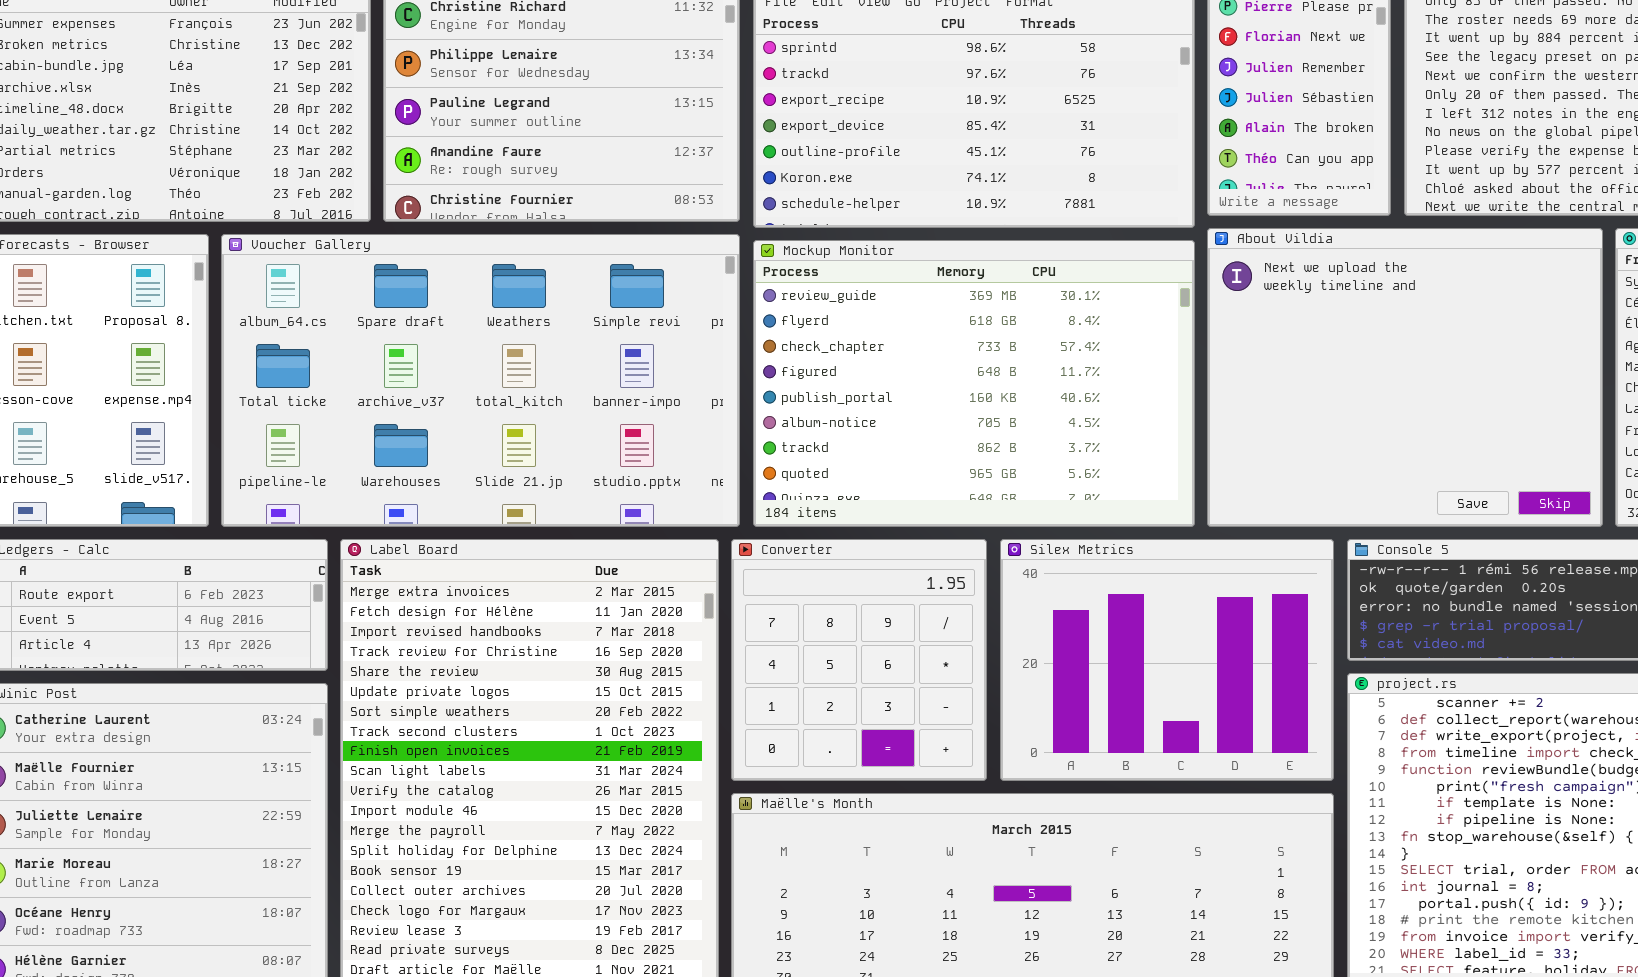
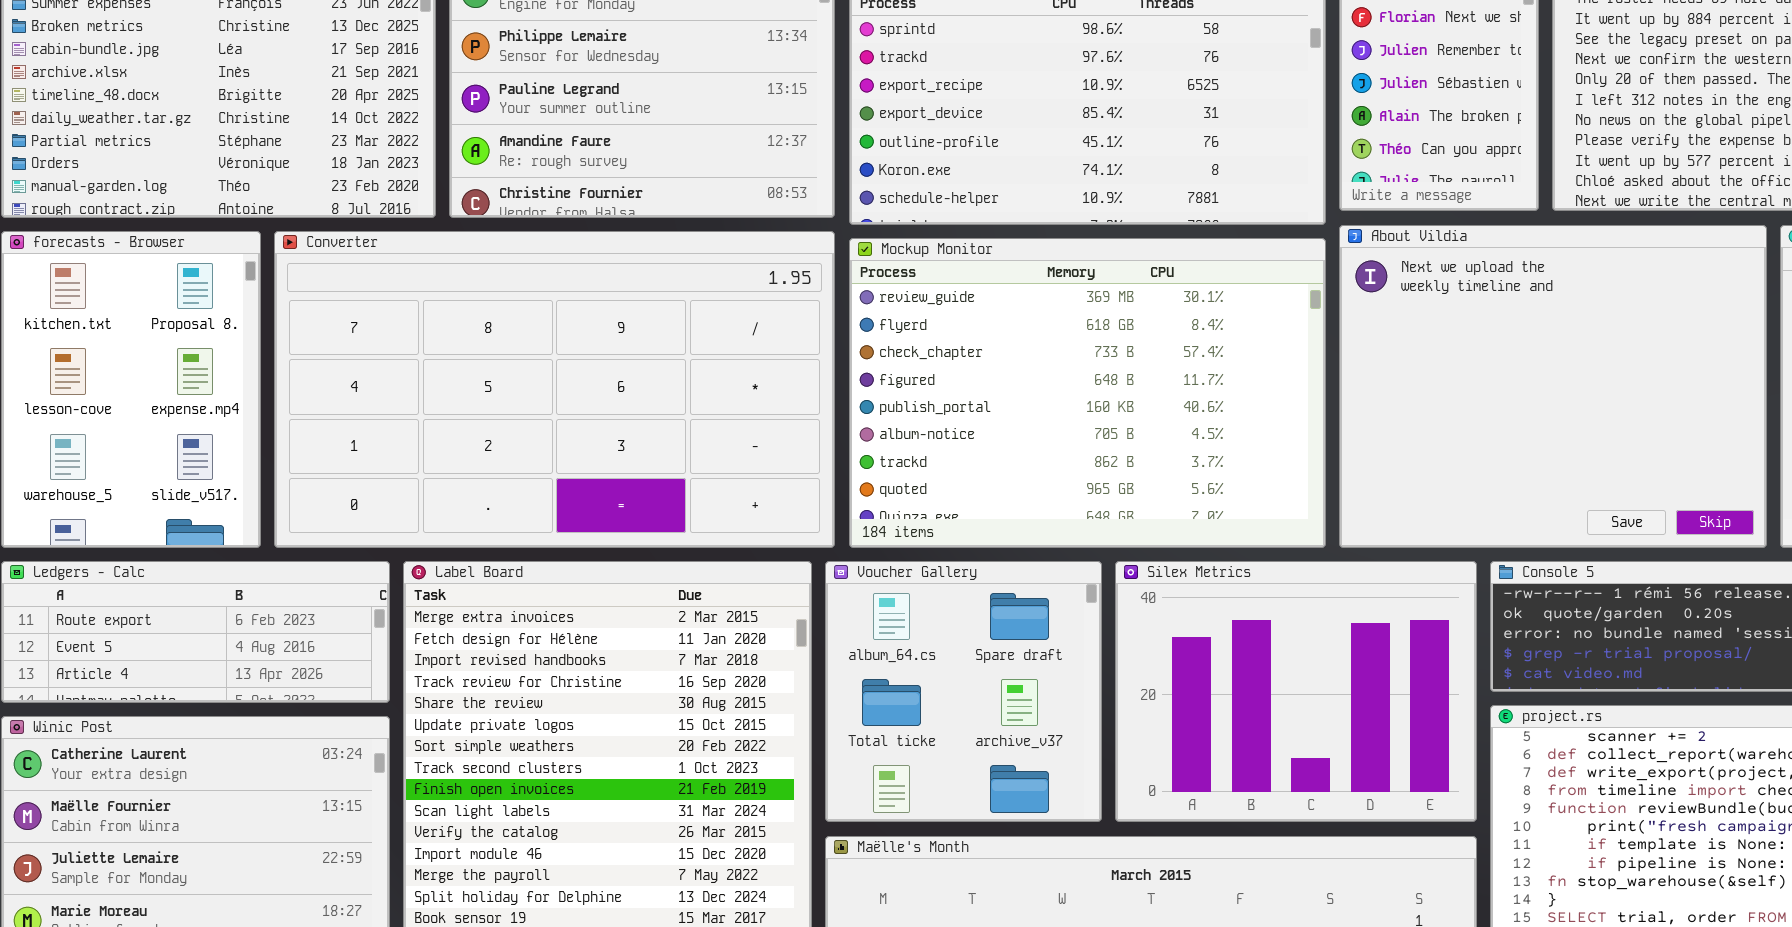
Voucher Gallery: [221,234,740,527] -> [825,561,1102,822], moved, resized
Converter: [731,539,987,781] -> [274,231,835,548], moved, resized

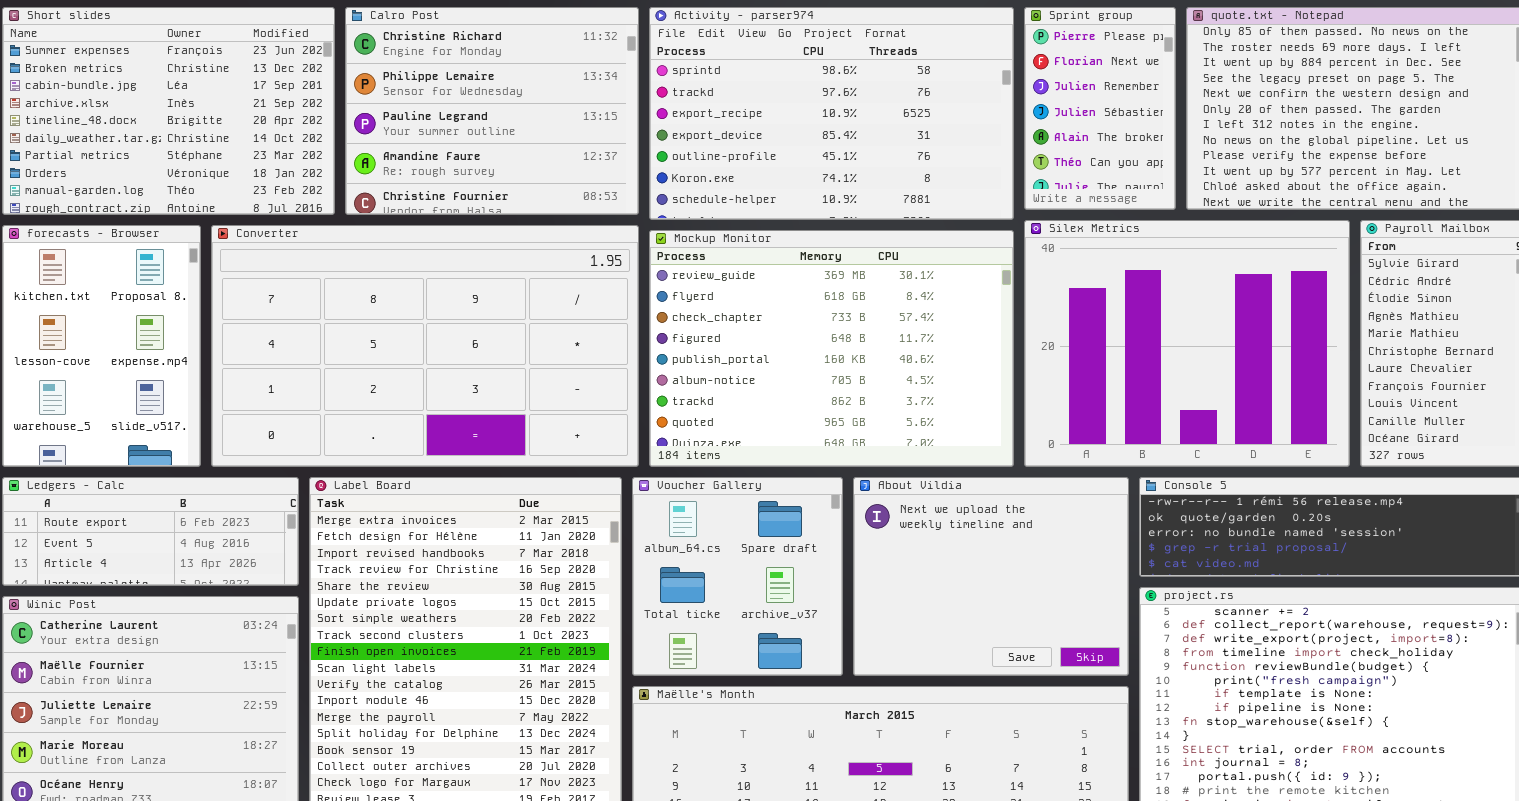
About Vildia: [1339,225,1767,548] -> [853,477,1129,676], moved, resized
Silex Metrics: [1115,561,1477,822] -> [1024,220,1350,467], moved, resized

